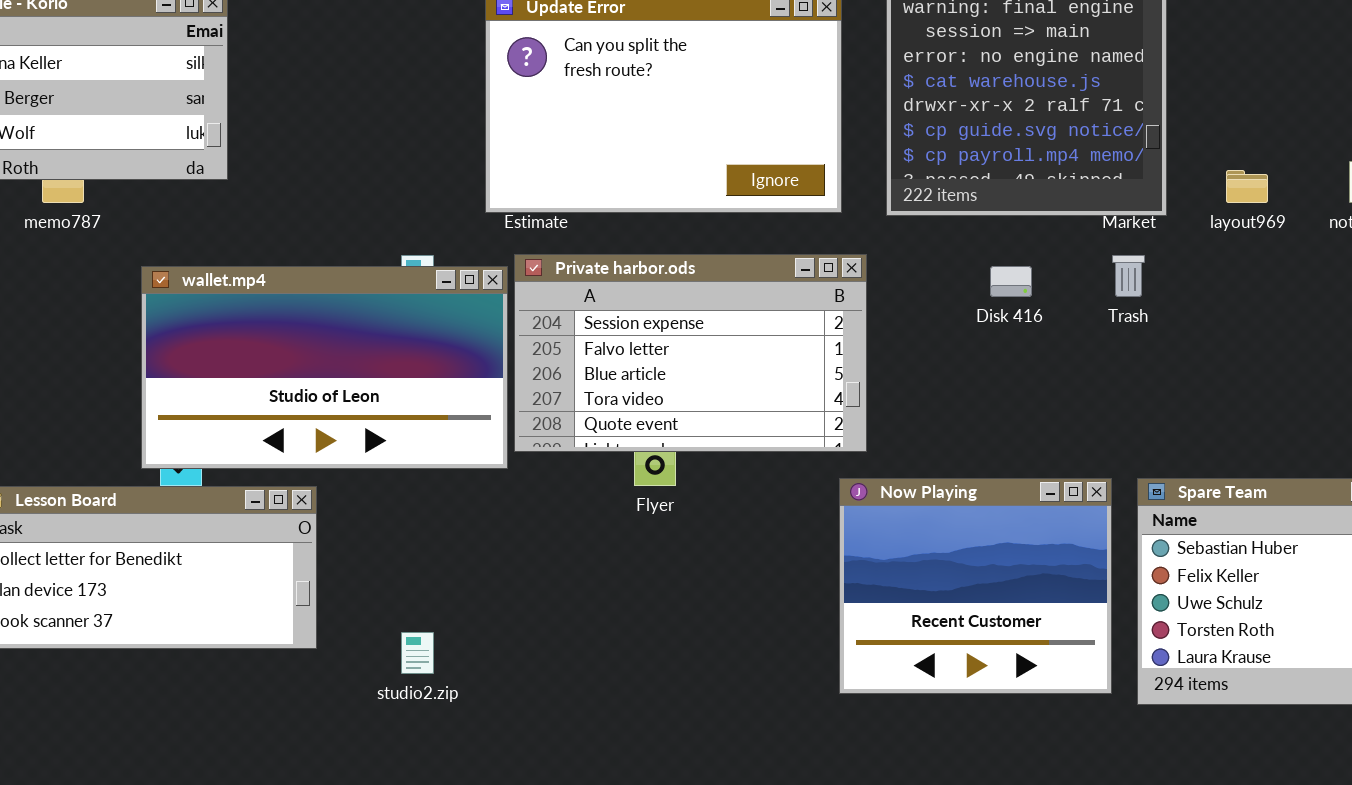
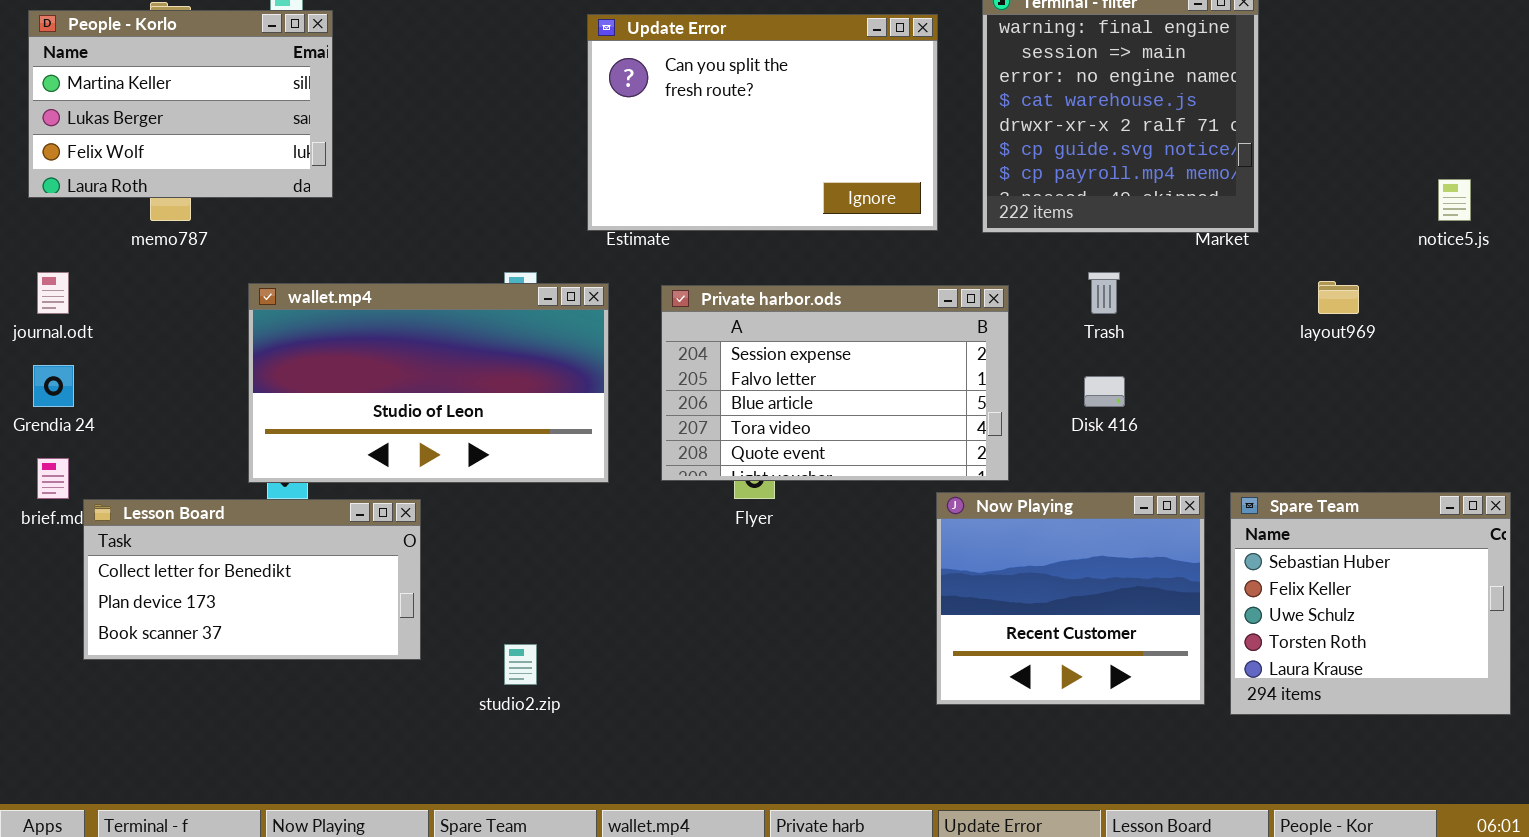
layout969: [1226,170,1268,203] -> [1318,281,1359,314], moved
Private harbor.ods: [514,254,867,452] -> [661,285,1009,481], moved
Trash: [1112,255,1145,297] -> [1088,272,1120,314], moved
Disk 416: [990,266,1032,297] -> [1084,376,1125,407], moved

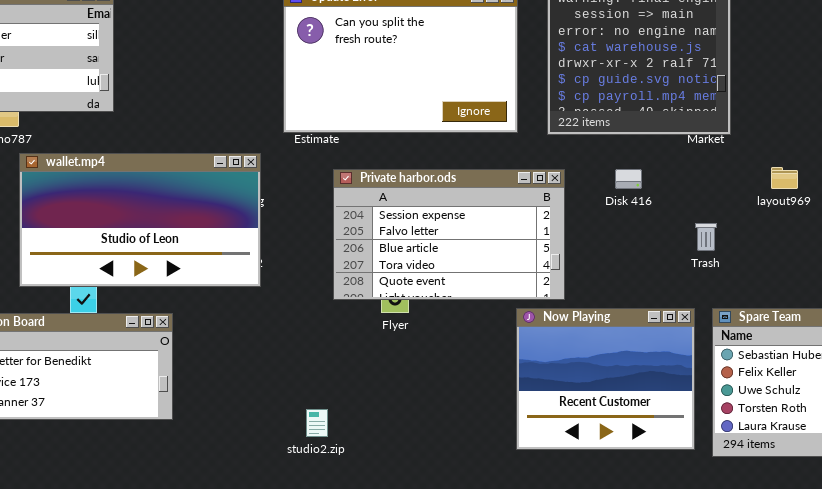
Trash: [1088,272,1120,314] -> [695,223,717,251], moved
wallet.mp4: [248,283,609,483] -> [19,153,261,287], moved
Disk 416: [1084,376,1125,407] -> [615,169,642,189], moved
studio2.zip: [504,644,537,685] -> [306,409,328,437], moved

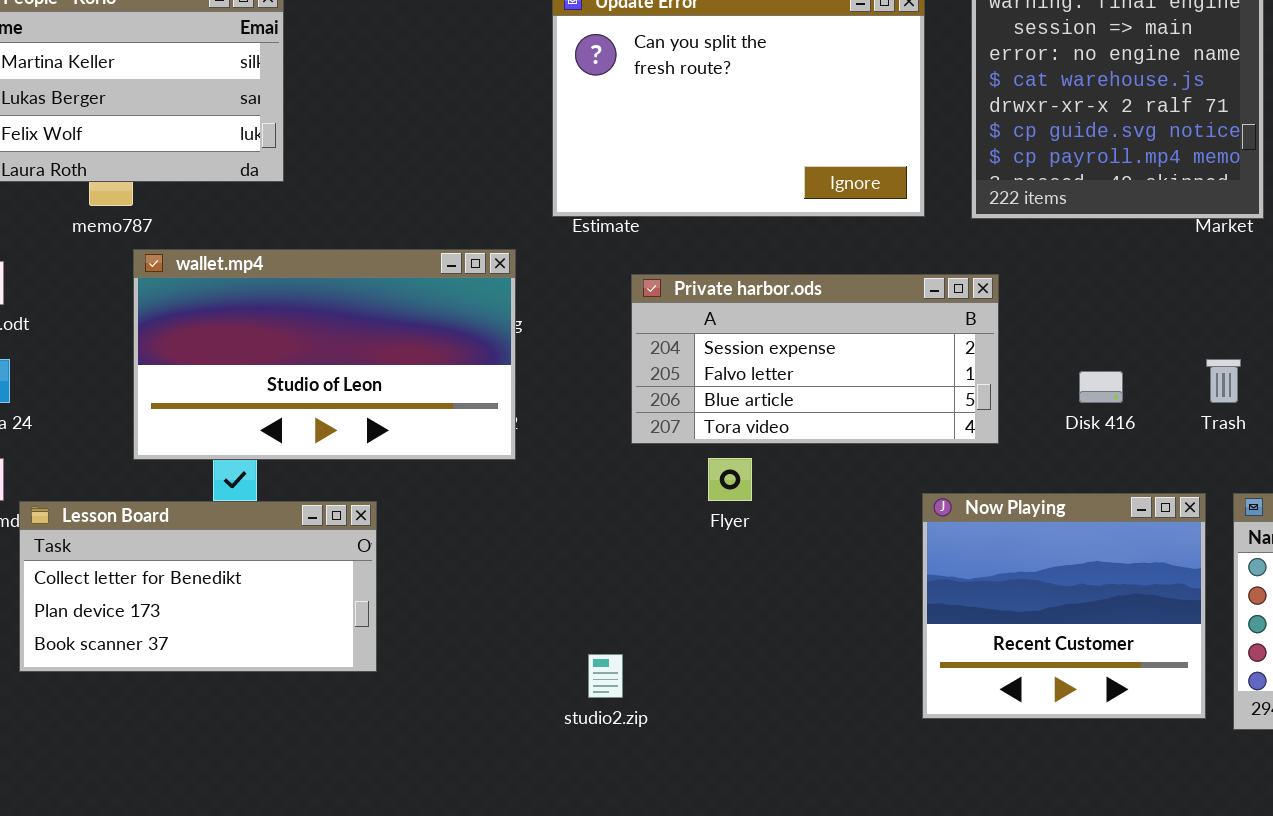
Disk 416: [615,169,642,189] -> [1079,371,1123,403], moved
Private harbor.ods: [333,169,565,300] -> [631,274,999,444], resized

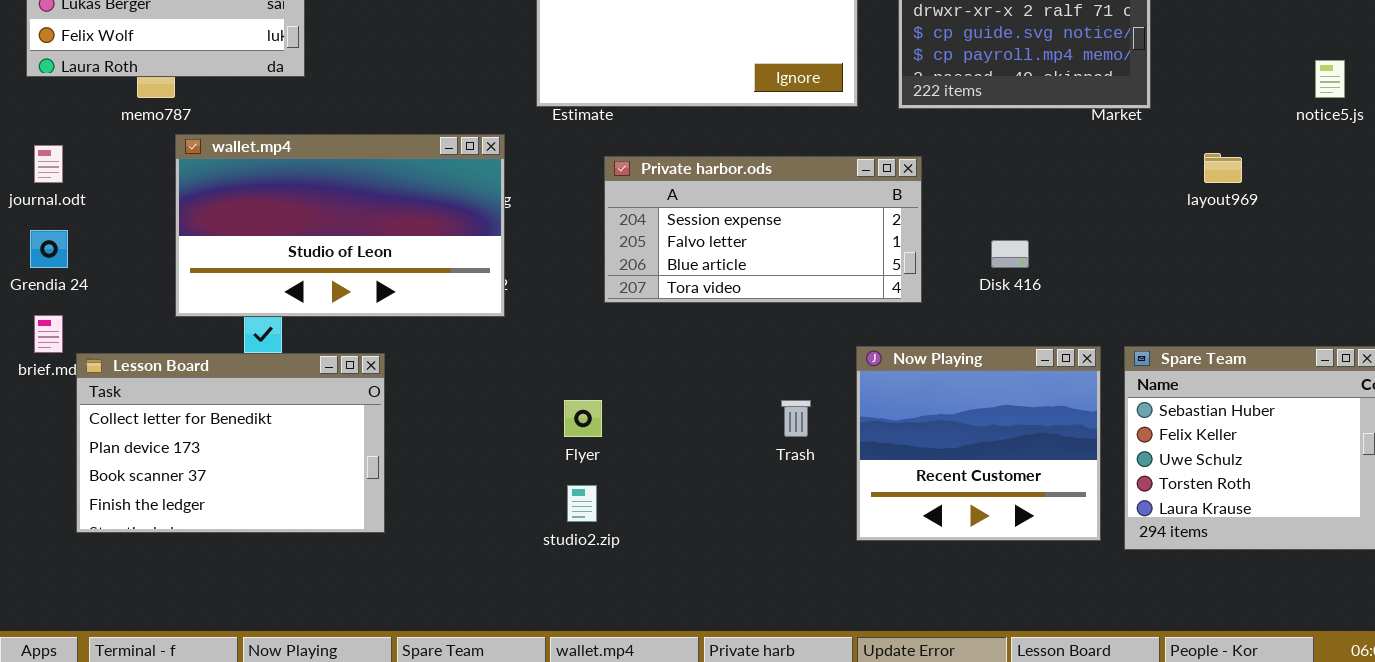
Trash: [1206,359,1241,403] -> [781,400,811,437], moved
Flyer: [708,458,752,501] -> [564,400,602,437], moved
Lesson Board: [19,501,377,672] -> [76,353,385,533], resized

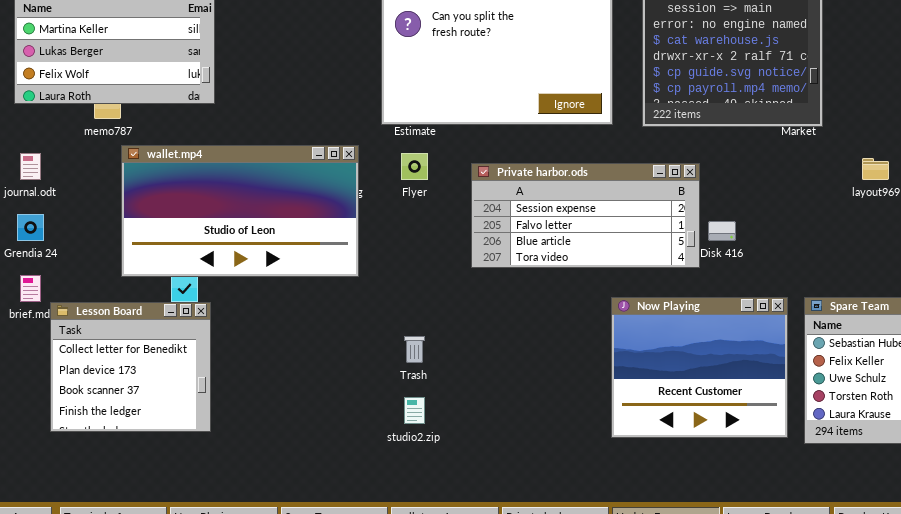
Private harbor.ods: [604,156,922,303] -> [471,163,700,268], moved
Lesson Board: [76,353,385,533] -> [50,302,211,432], resized
Flyer: [564,400,602,437] -> [401,153,428,180], moved
Trash: [781,400,811,437] -> [404,336,425,363], moved

